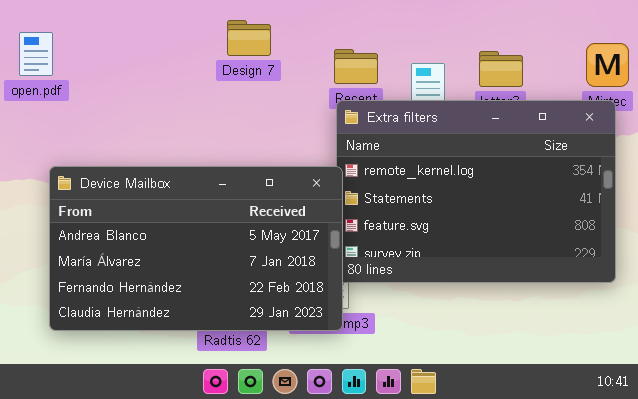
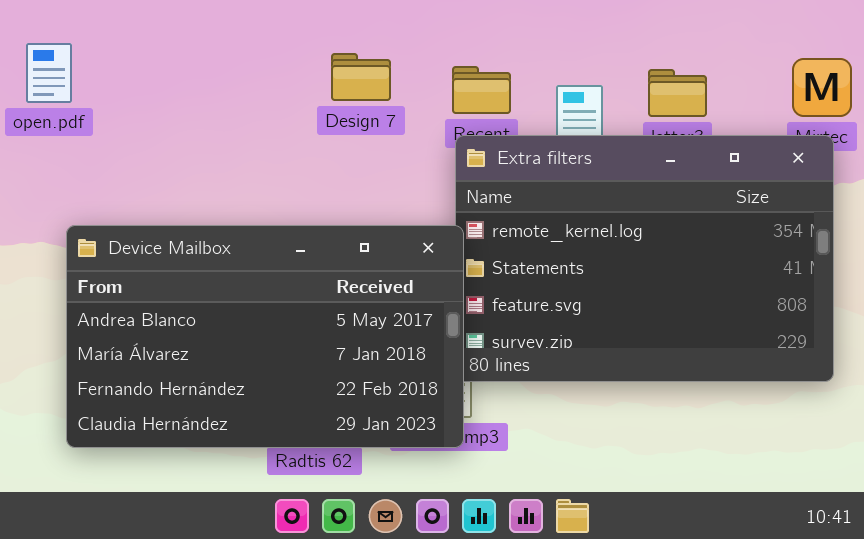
Design 7: [227,20,271,56] -> [331,53,391,101], moved

